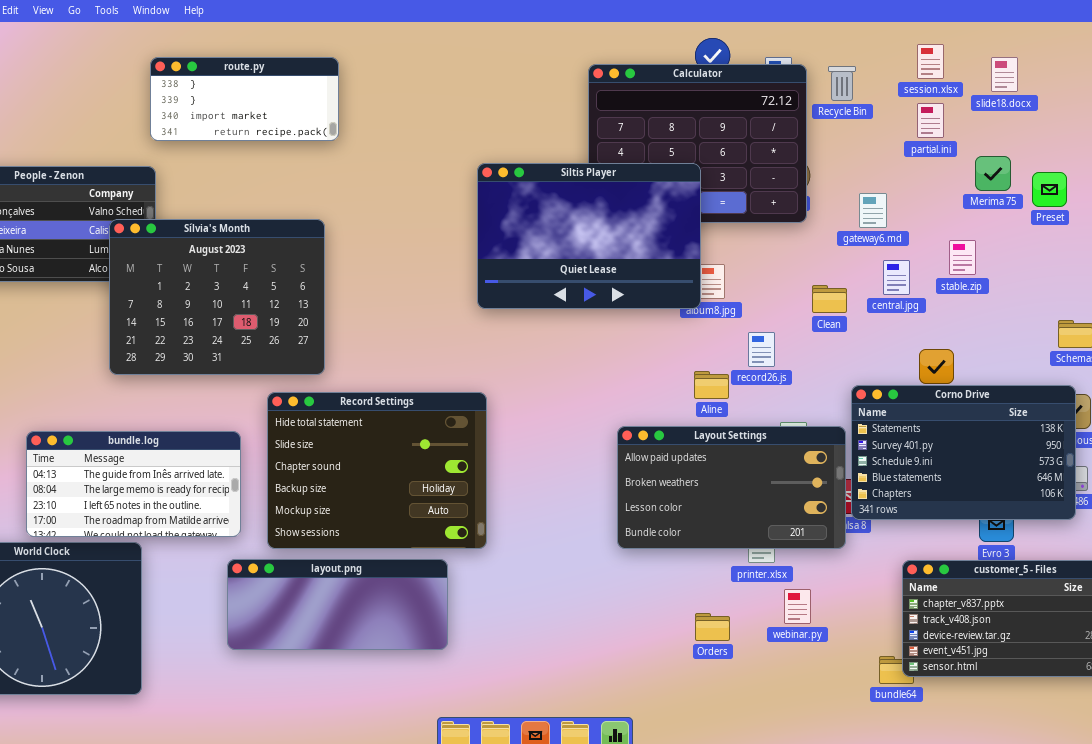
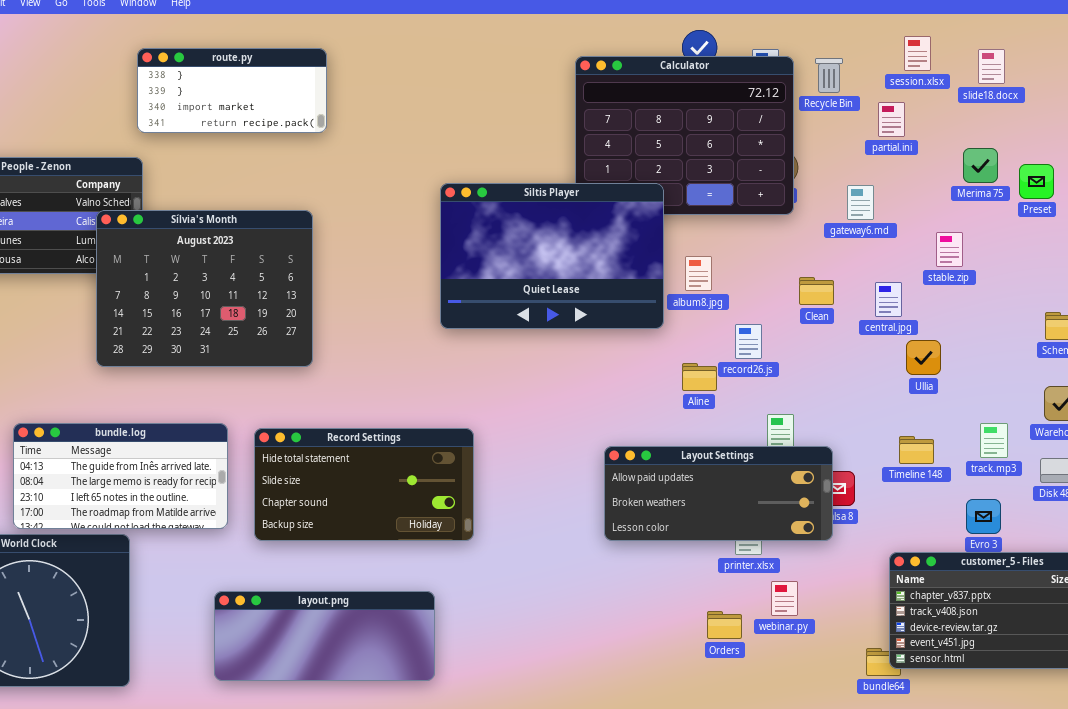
partial.ini: [917,103,944,138] -> [878,102,905,137], moved
Siltis Player: [477,163,701,309] -> [440,183,664,329], moved
central.jpg: [883,260,910,295] -> [875,282,902,317], moved
Corno Drive: [851,385,1076,520] -> none, closed
Record Settings: [267,392,487,549] -> [254,428,474,541], resized
Layout Settings: [617,426,846,549] -> [604,446,833,541], resized
layout.png: [227,559,448,650] -> [214,591,435,681], moved
Orders: [695,613,730,641] -> [707,611,742,639], moved

